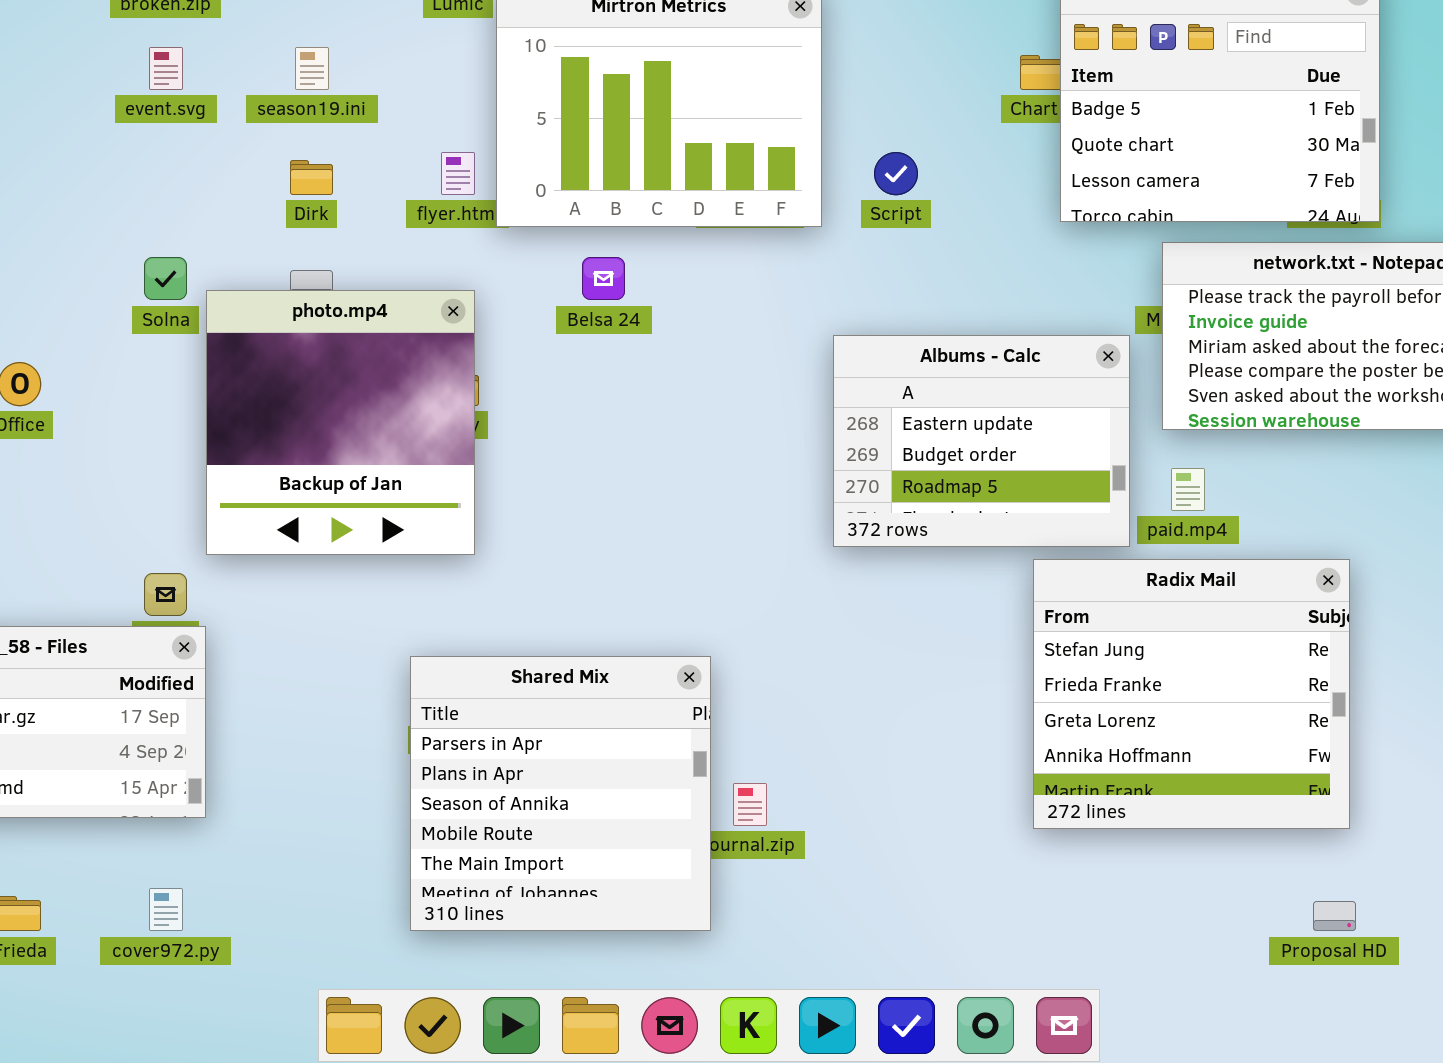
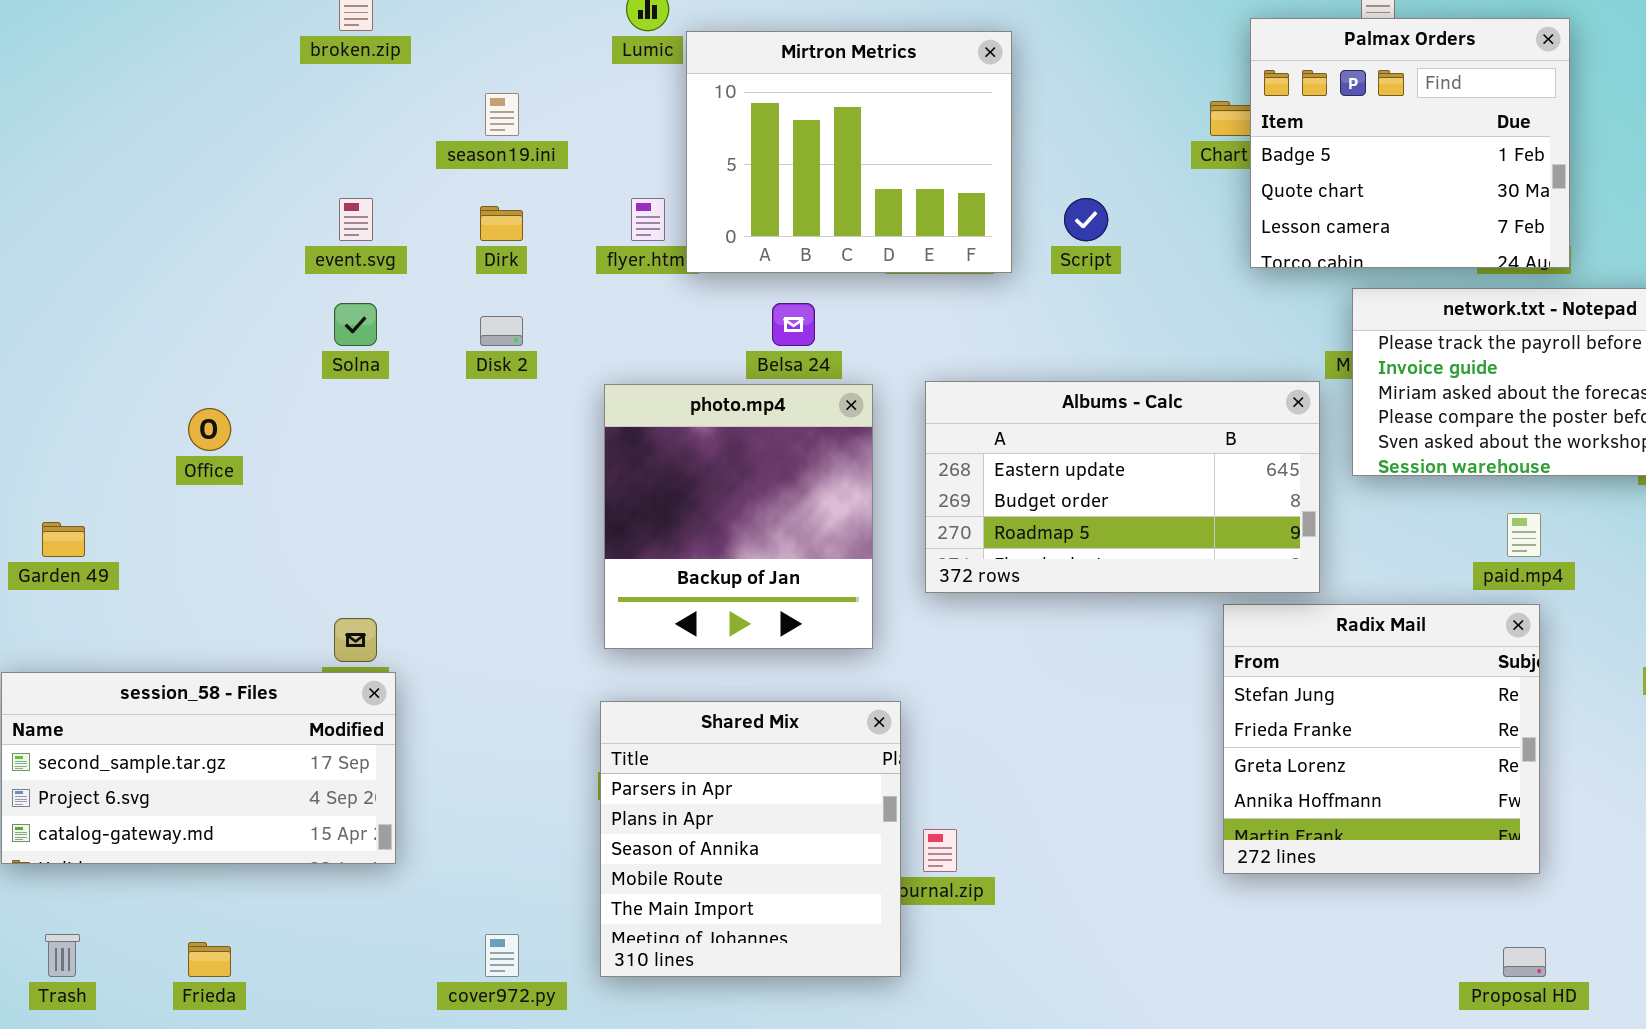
event.svg: [149,47,183,90] -> [339,198,373,241], moved
photo.mp4: [206,290,475,555] -> [604,384,873,649], moved
Albums - Calc: [833,335,1130,547] -> [925,381,1320,593], resized
paid.mp4: [1171,468,1205,511] -> [1507,513,1541,557], moved
cover972.py: [149,888,183,931] -> [485,934,519,977], moved

